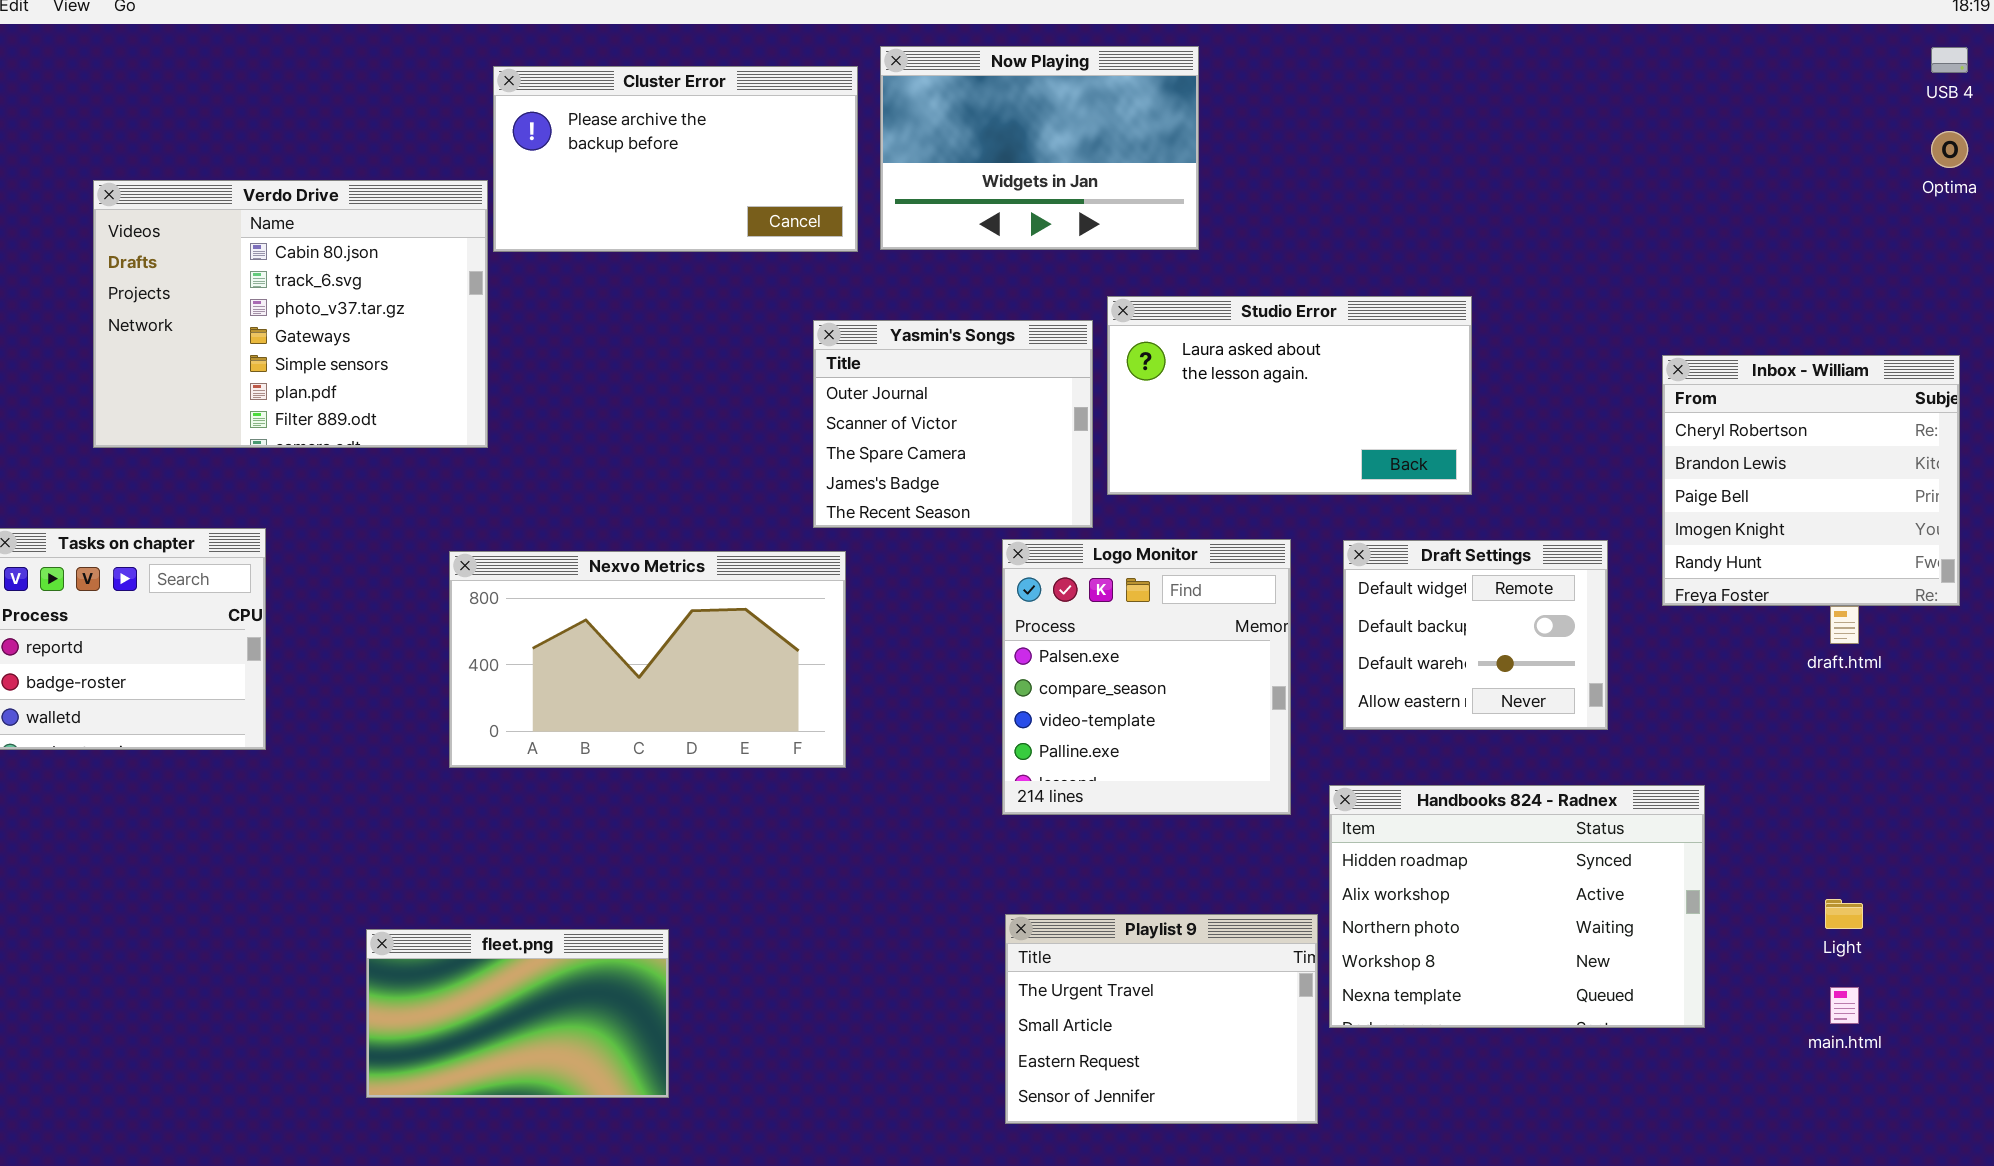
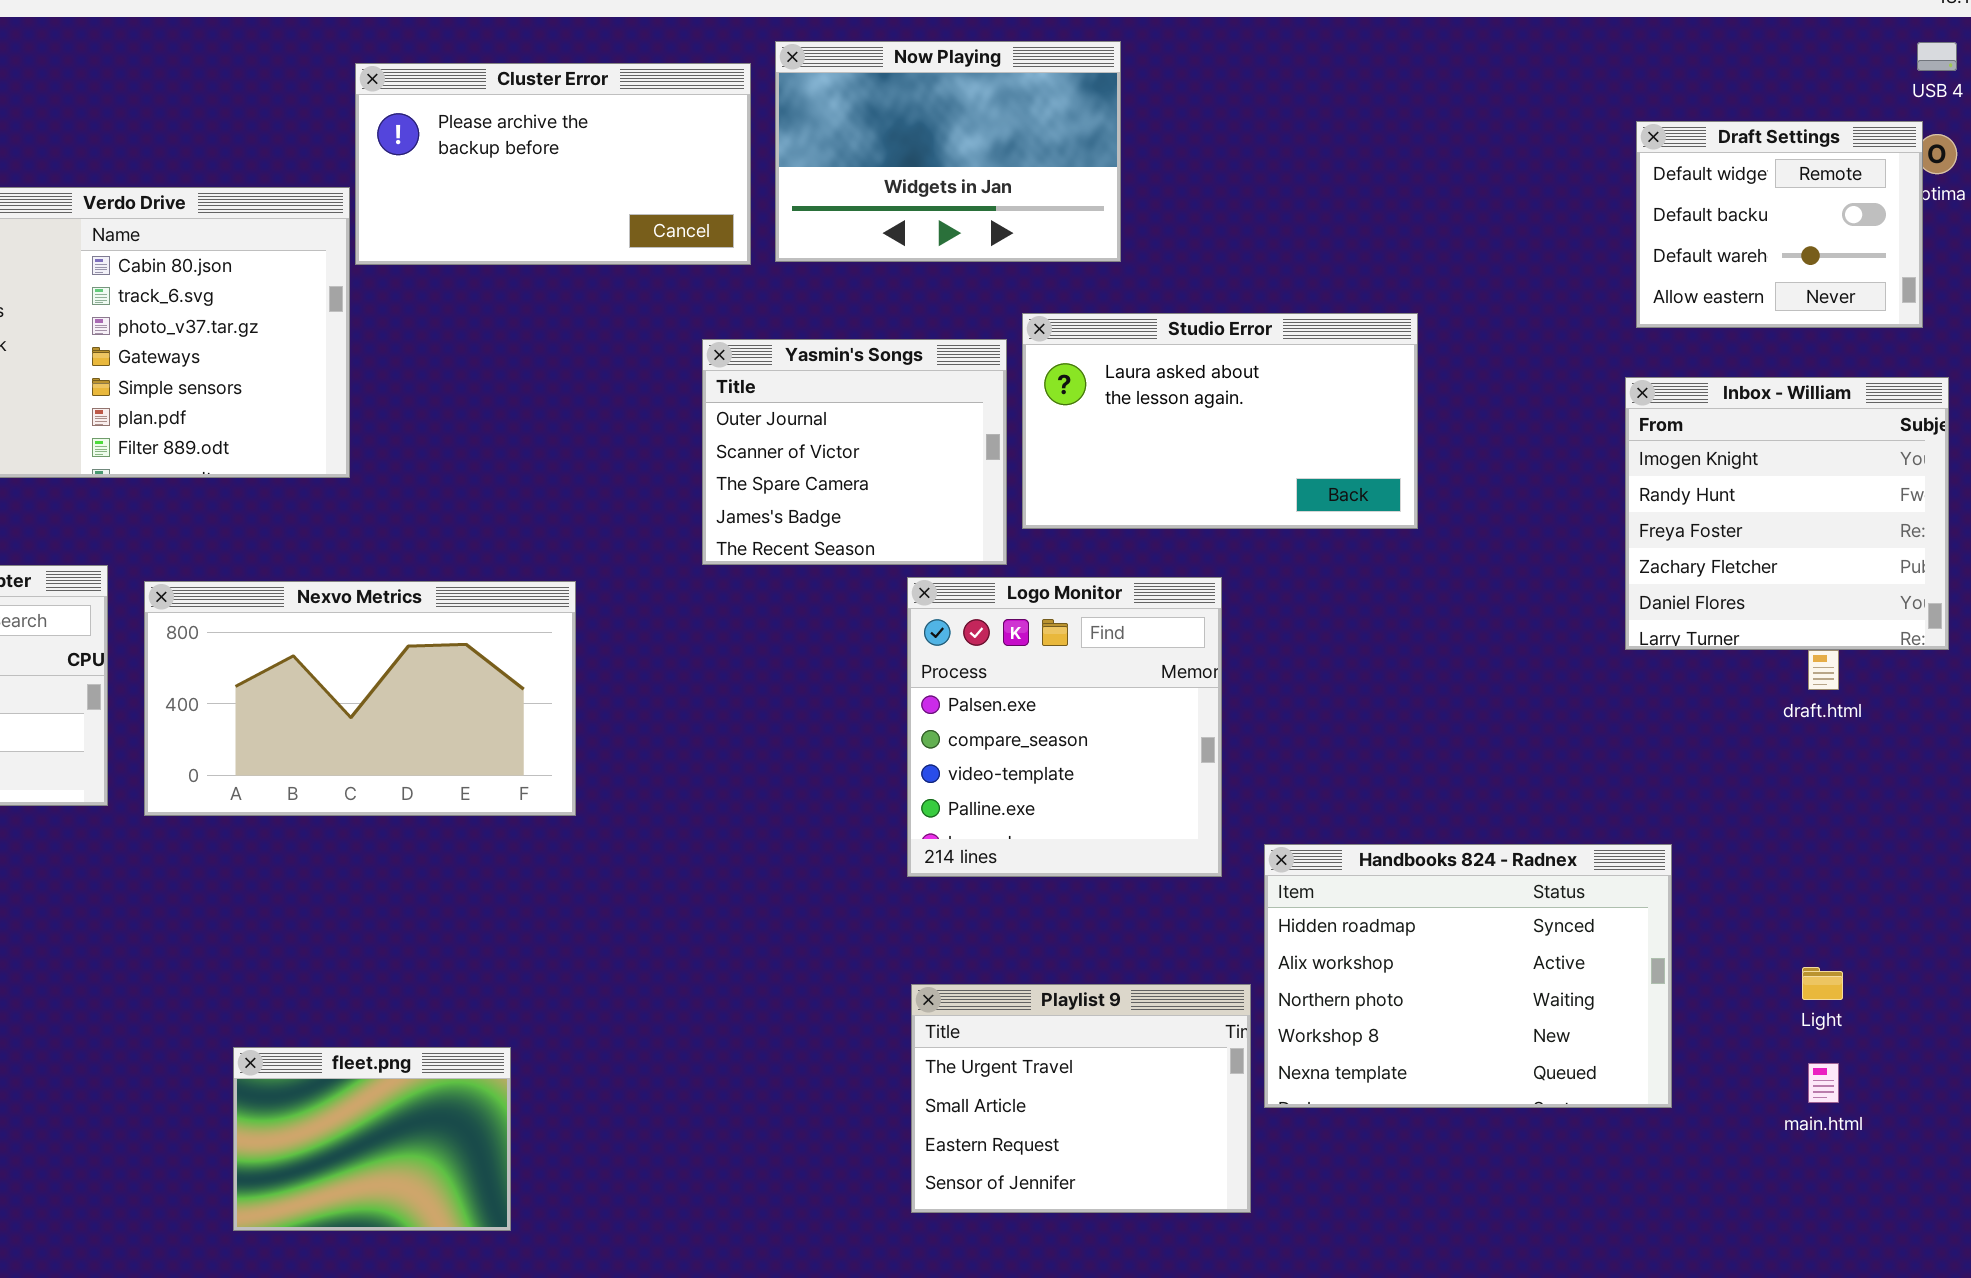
Inbox - William: [1662,355,1960,606] -> [1625,377,1949,650], scrolled down 3 rows
Draft Settings: [1343,540,1608,730] -> [1636,121,1923,328], moved
Nexvo Metrics: [449,551,846,768] -> [144,581,576,816], moved
fleet.png: [366,929,669,1098] -> [233,1047,511,1231], moved, resized

